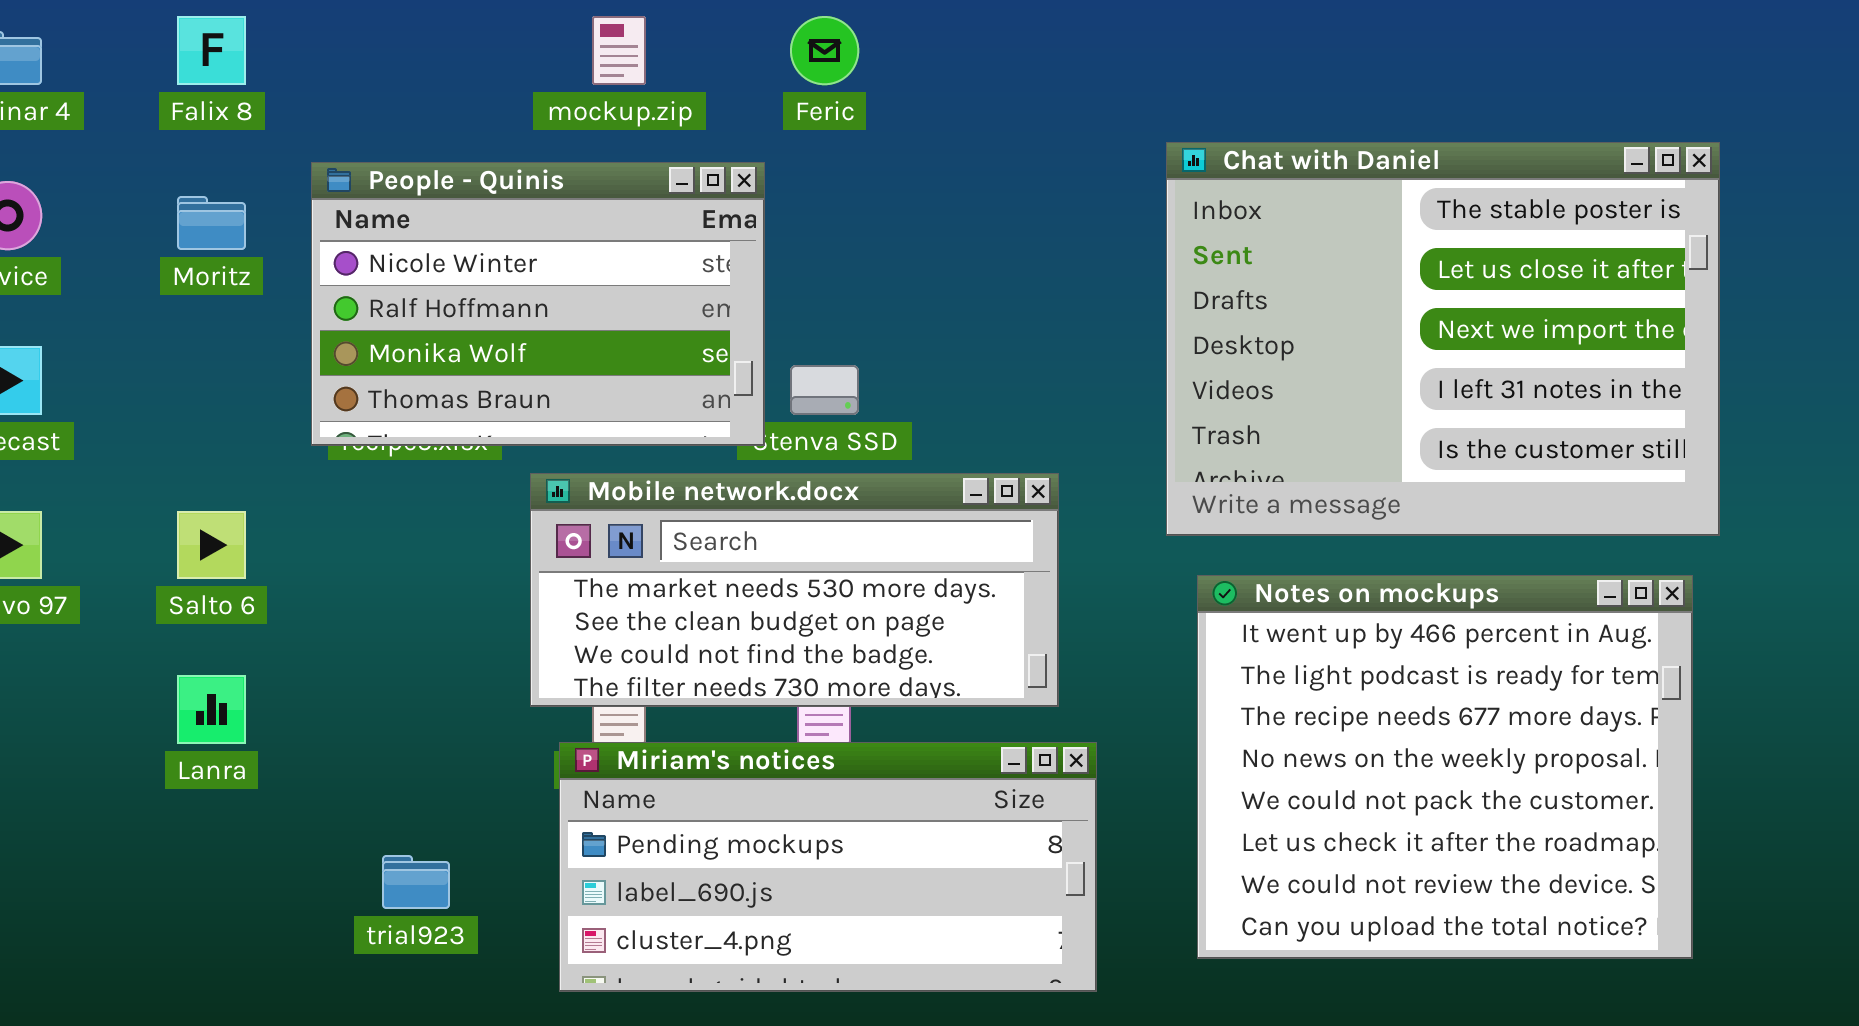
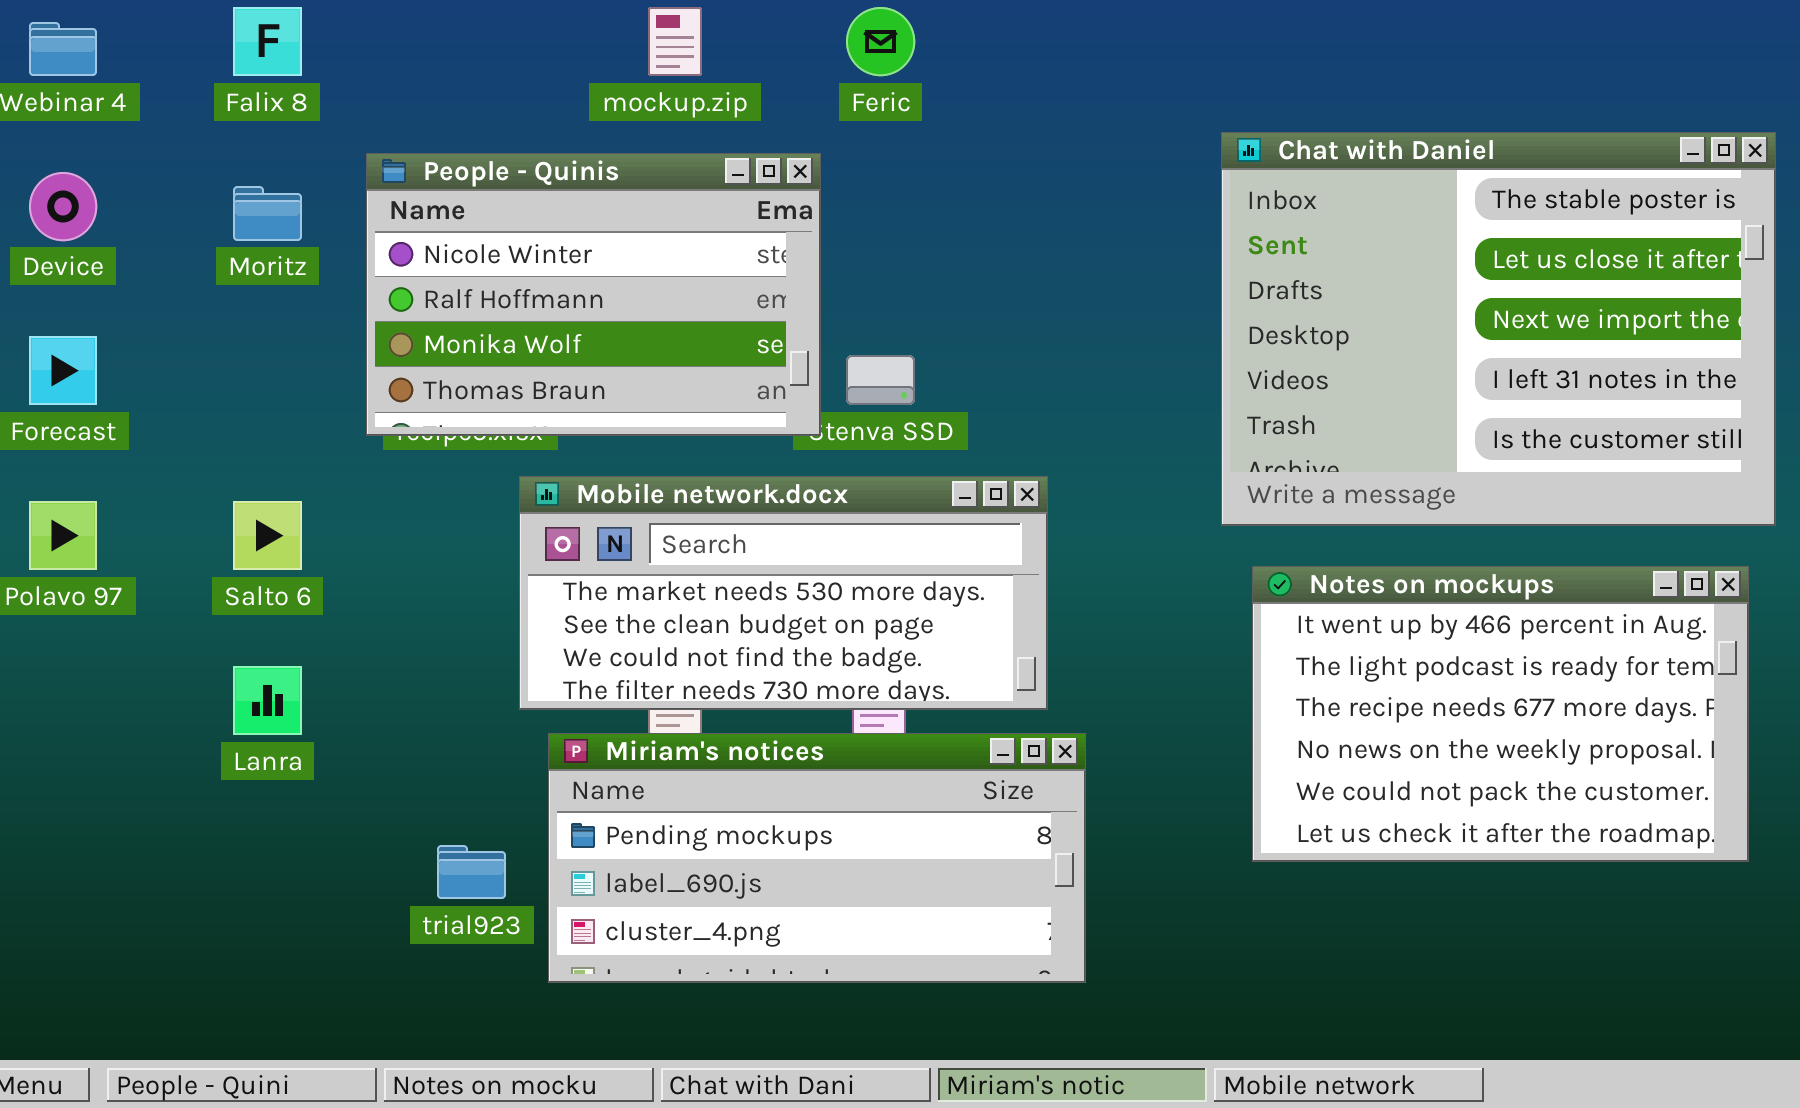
Mobile network.docx: [530,473,1059,707] -> [519,476,1048,710], moved
Notes on mockups: [1197,575,1693,959] -> [1252,566,1749,862], resized
Miriam's notices: [559,742,1097,992] -> [548,733,1086,983], moved

